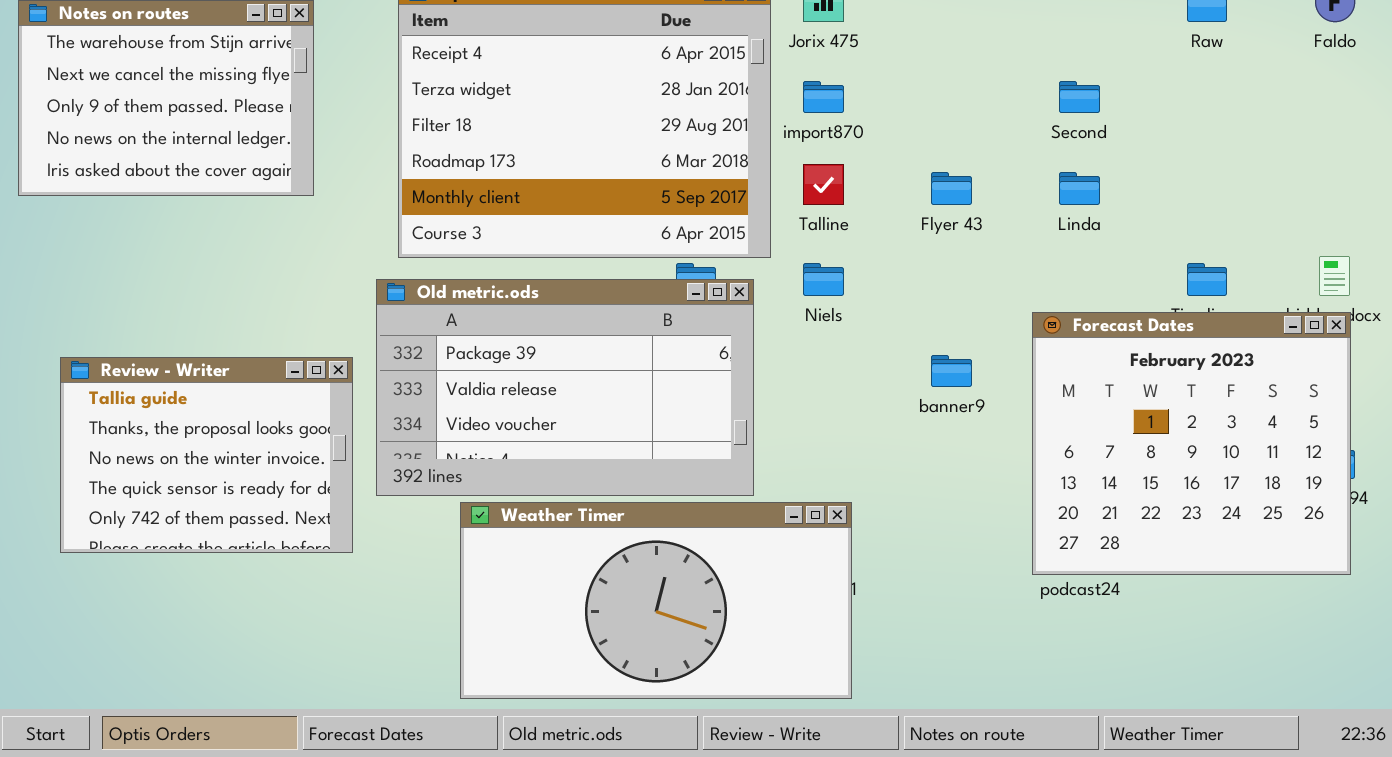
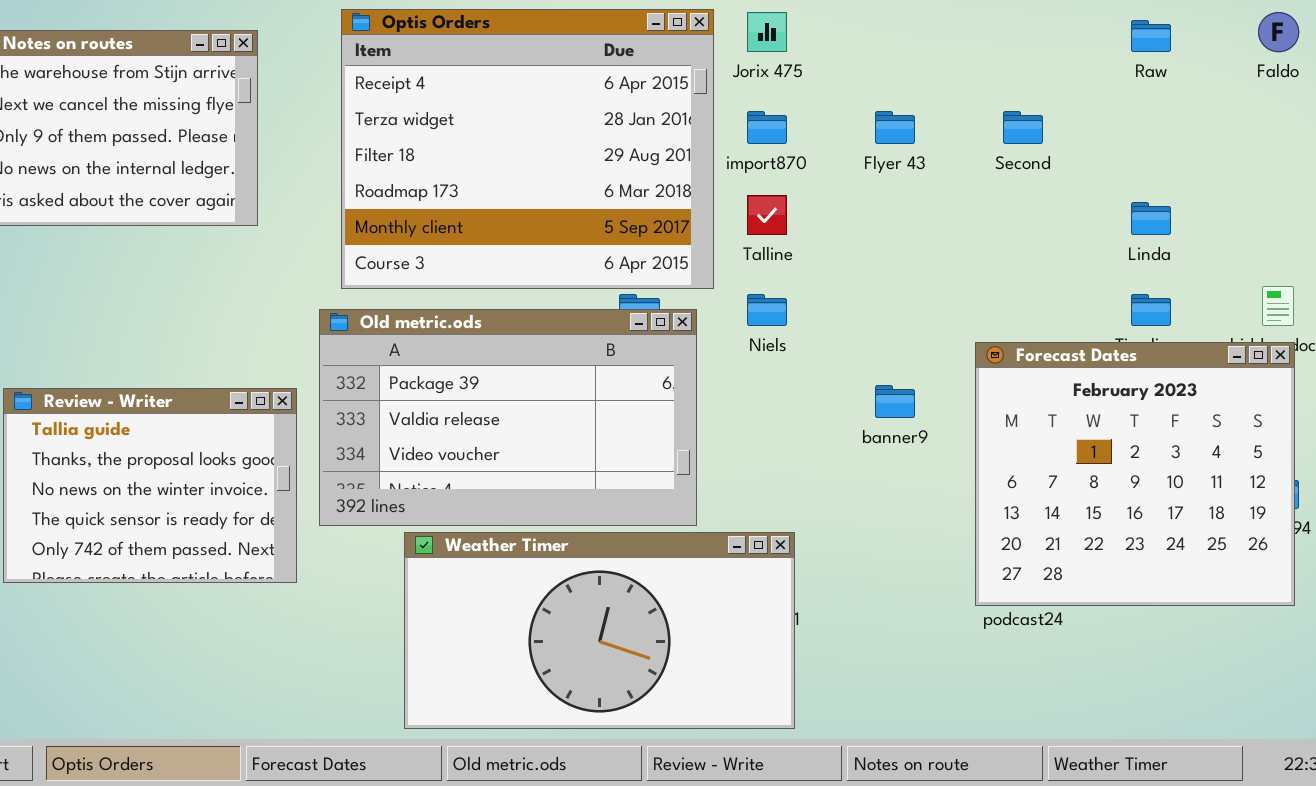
Flyer 43: [931,172,972,205] -> [875,111,915,144], moved
Linda: [1059,172,1100,205] -> [1131,202,1171,235], moved

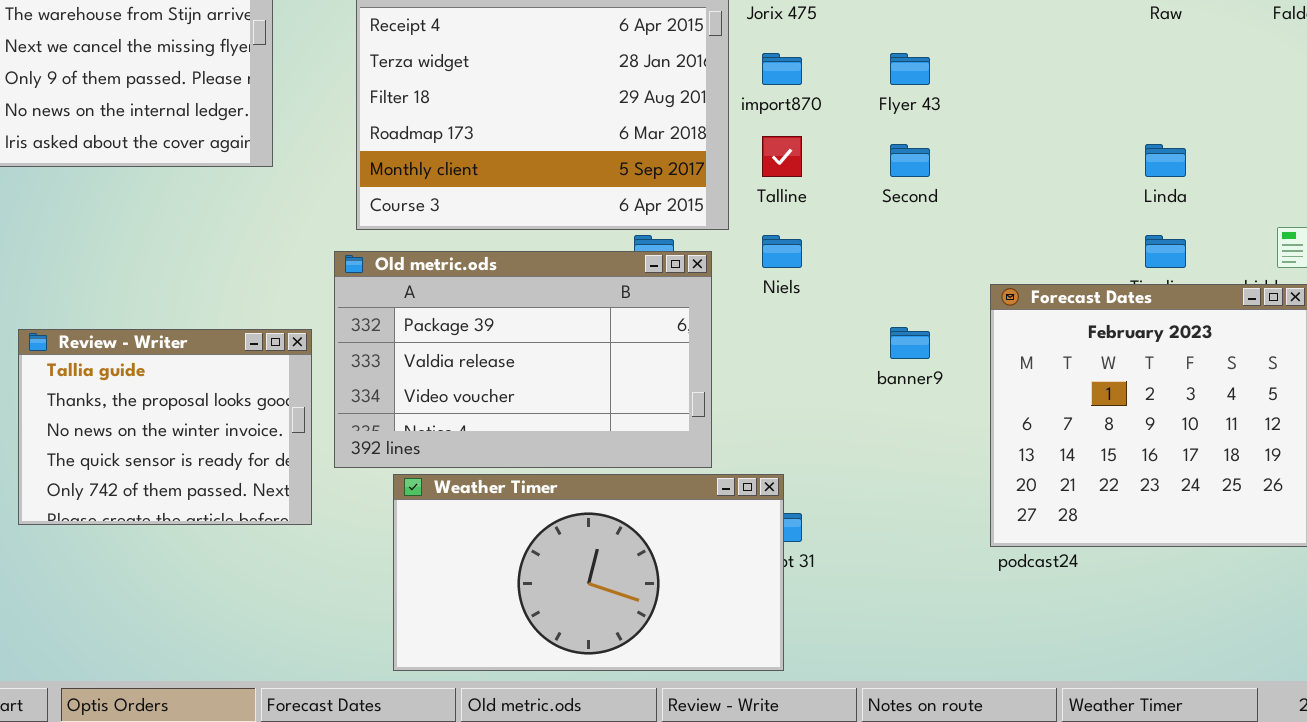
Second: [1003,111,1043,144] -> [890,144,930,177], moved
Weather Timer: [404,532,795,729] -> [393,474,784,671], moved

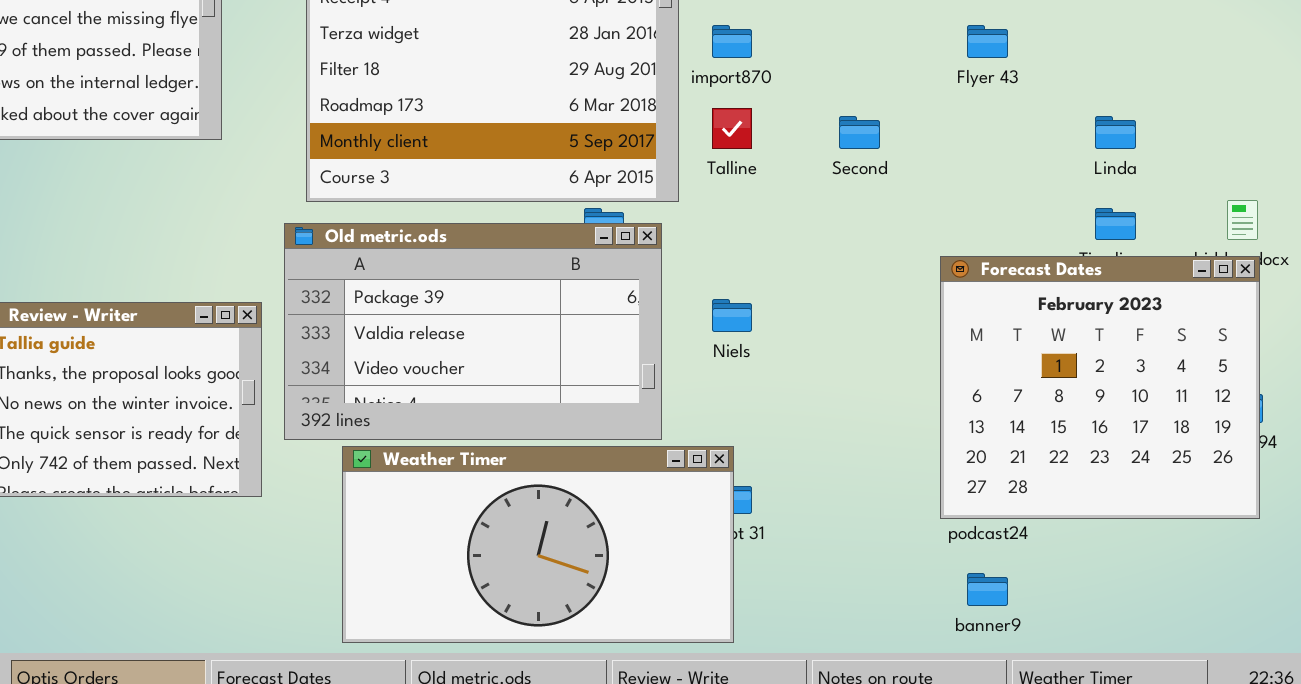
Flyer 43: [890,53,930,85] -> [967,25,1008,58], moved
Niels: [762,235,802,268] -> [712,299,752,332], moved
banner9: [890,327,930,359] -> [967,573,1008,606], moved

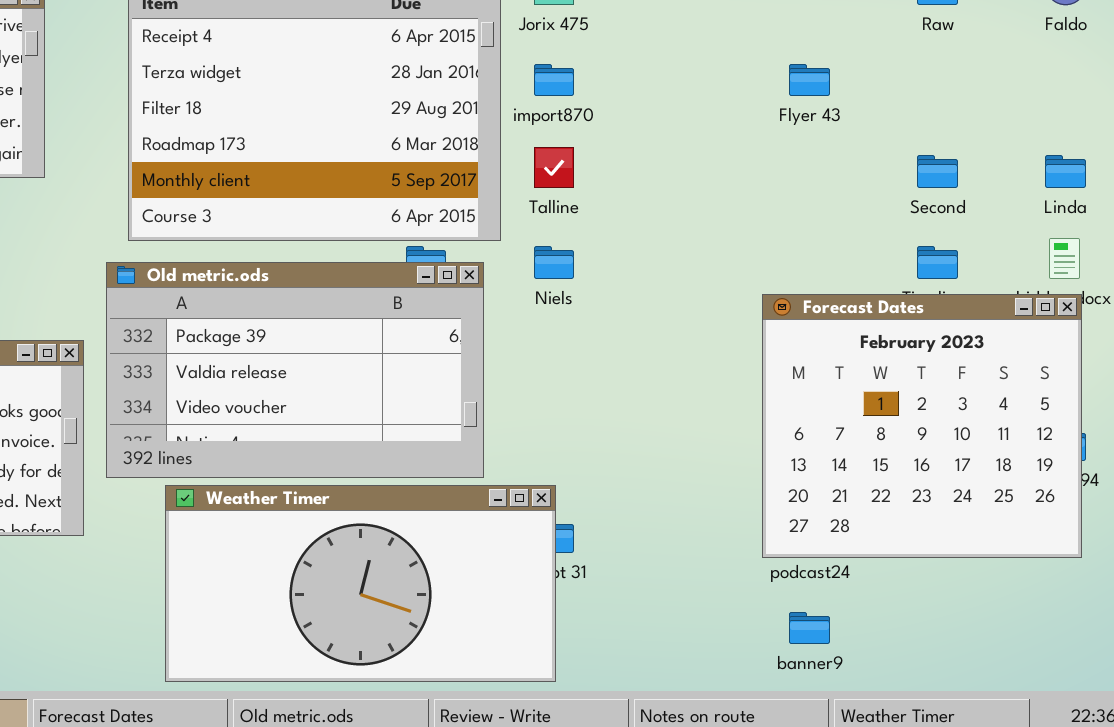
Second: [839,116,880,149] -> [917,155,958,188], moved
Linda: [1095,116,1136,149] -> [1045,155,1086,188], moved
Niels: [712,299,752,332] -> [534,246,574,279], moved

